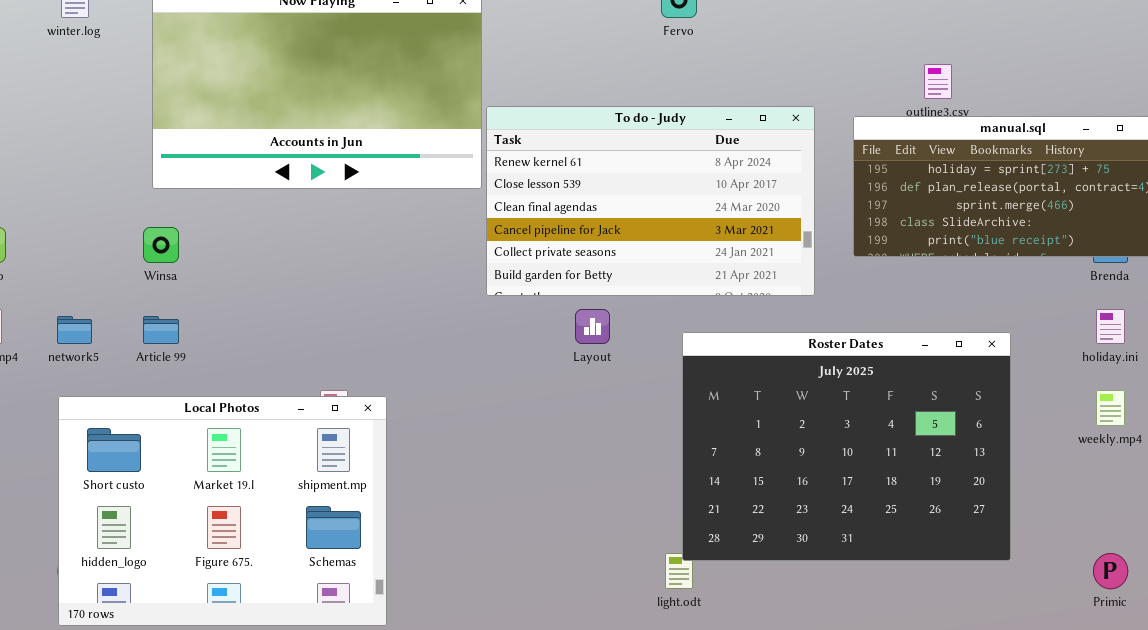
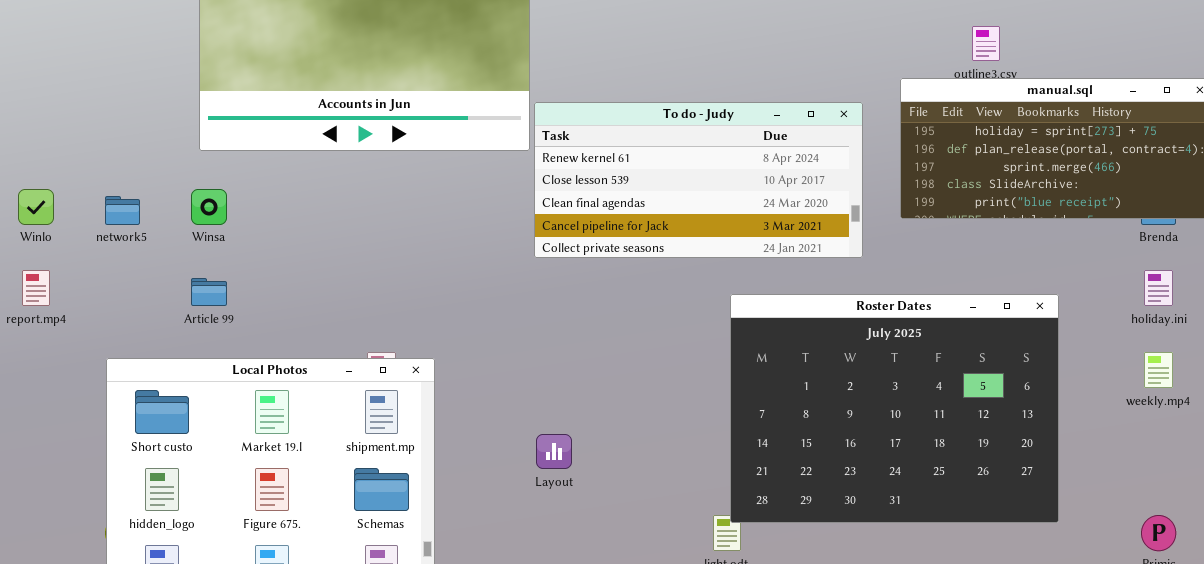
To do - Judy: [486,106,815,296] -> [534,102,863,258], resized
Layout: [575,309,610,344] -> [536,434,572,469], moved
network5: [57,316,92,344] -> [105,196,140,225], moved

